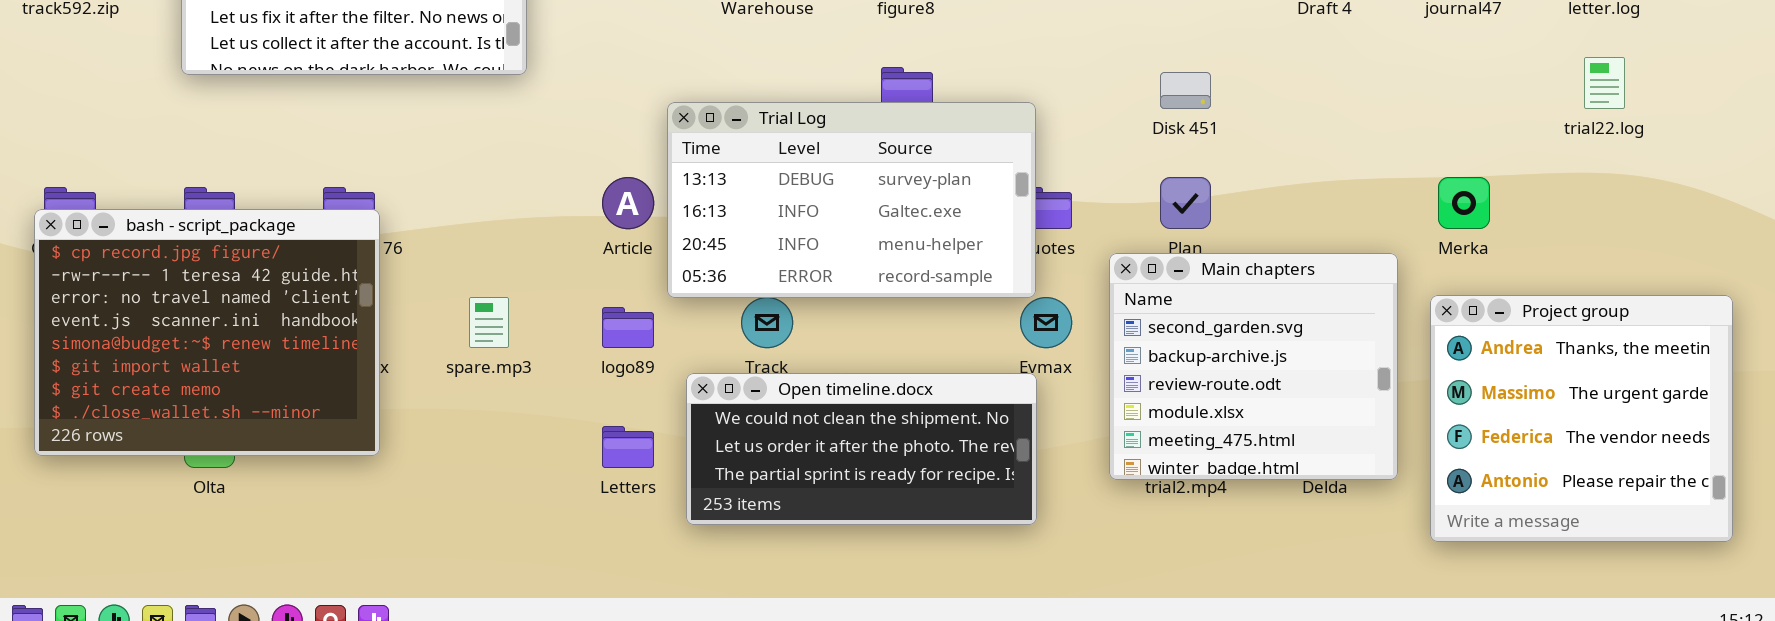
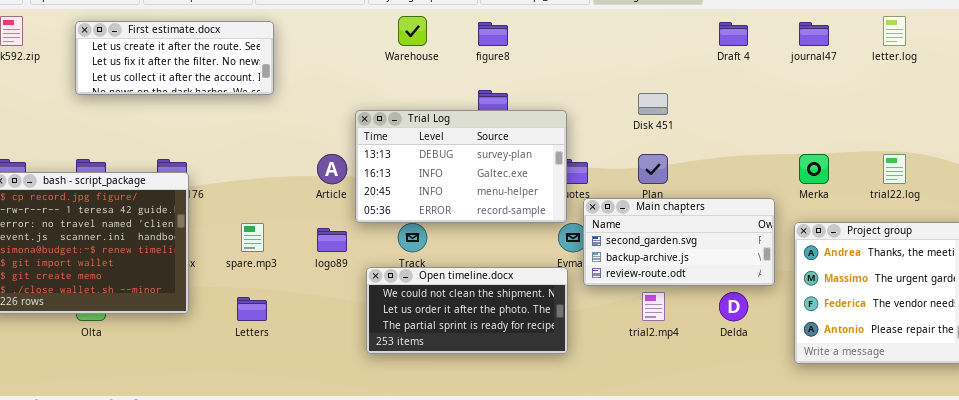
trial22.log: [1584,57,1625,109] -> [883,154,906,184], moved
Main chapters: [1109,253,1398,480] -> [583,198,775,286], resized
Letters: [602,426,654,468] -> [237,297,267,321], moved

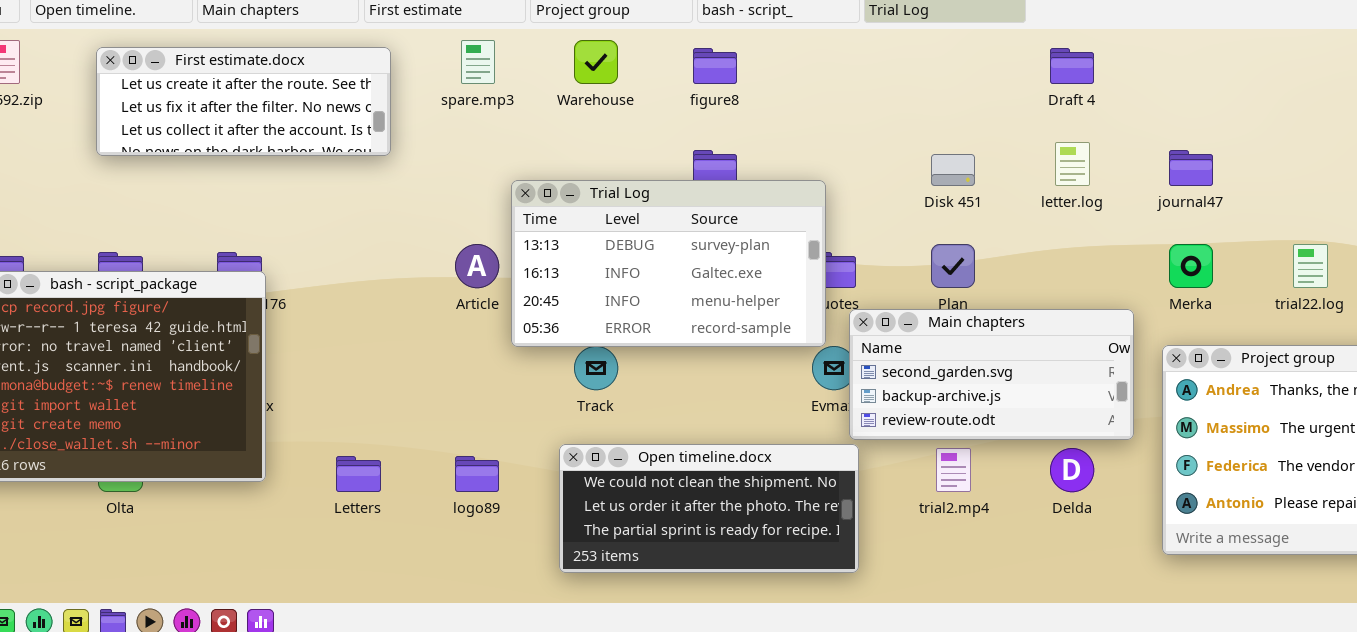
letter.log: [883,16,906,46] -> [1055,142,1090,186], moved
journal47: [799,22,829,46] -> [1169,150,1213,186], moved
spare.mp3: [241,223,264,252] -> [461,40,495,84], moved
logo89: [317,228,347,252] -> [455,456,499,492], moved
Open timeline.docx: [366,267,568,354] -> [559,444,859,573], moved

